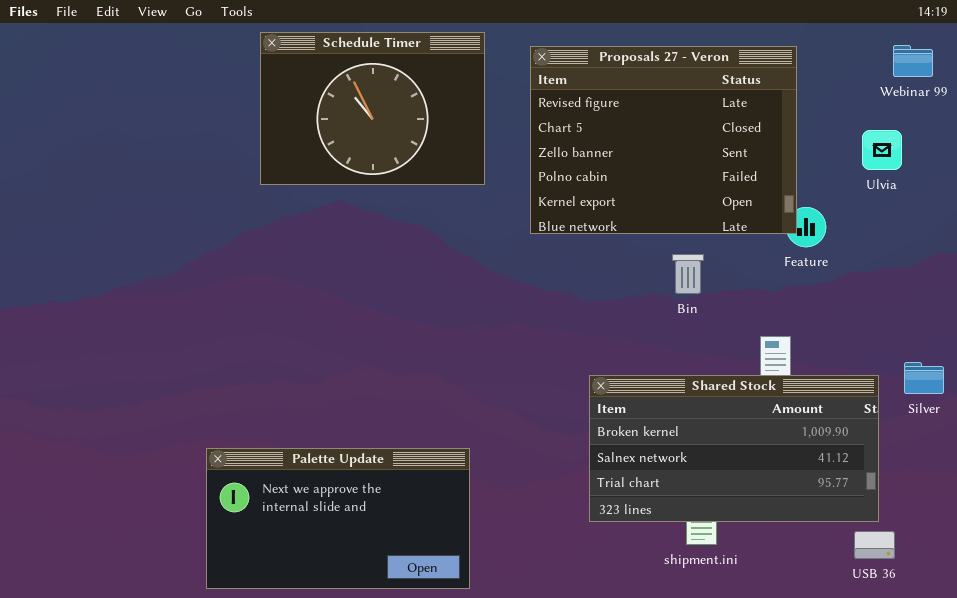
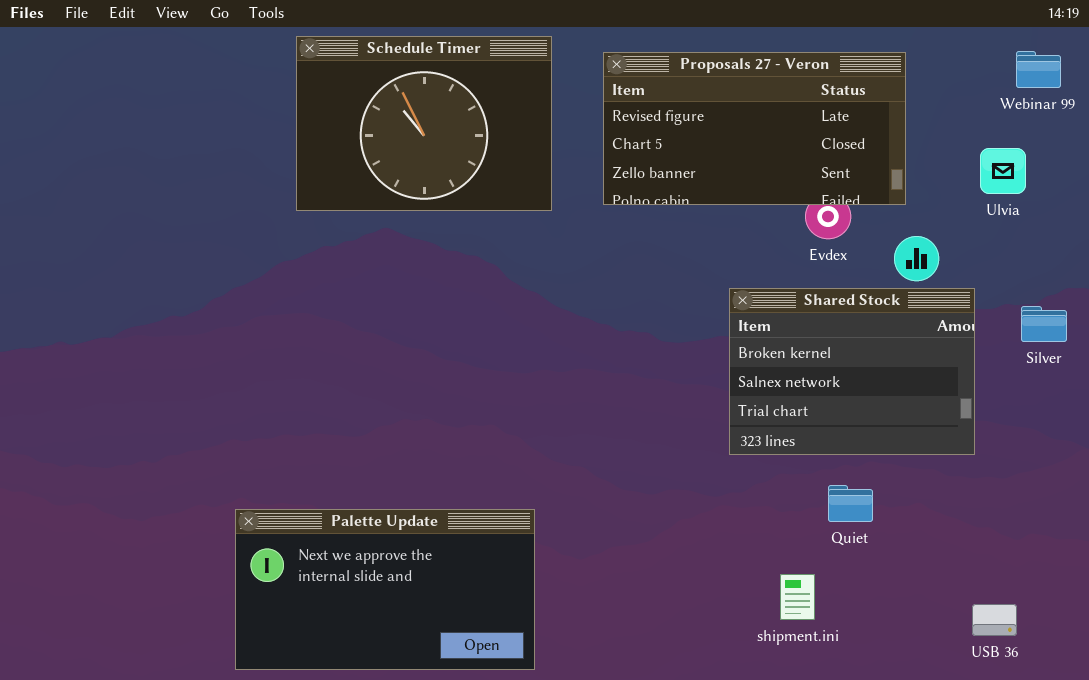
Proposals 27 - Veron: [530,46,797,234] -> [603,52,906,205], resized
Silver: [904,362,944,394] -> [1021,306,1067,342], moved
Shared Stock: [589,375,879,522] -> [729,288,975,455], moved, resized

